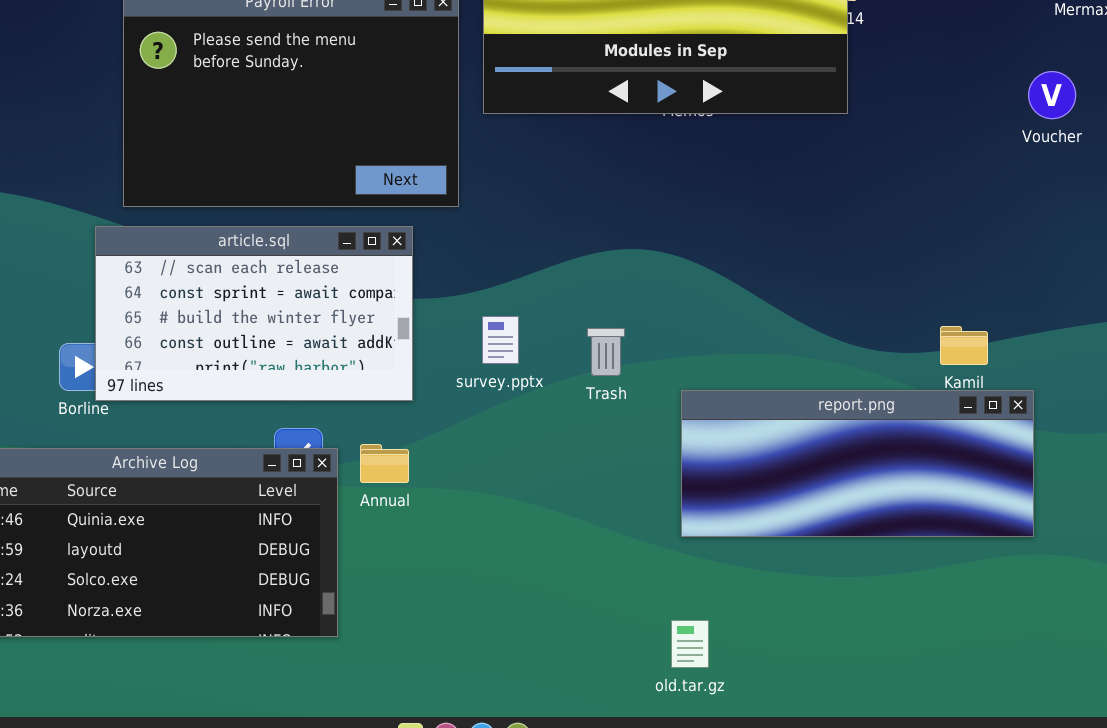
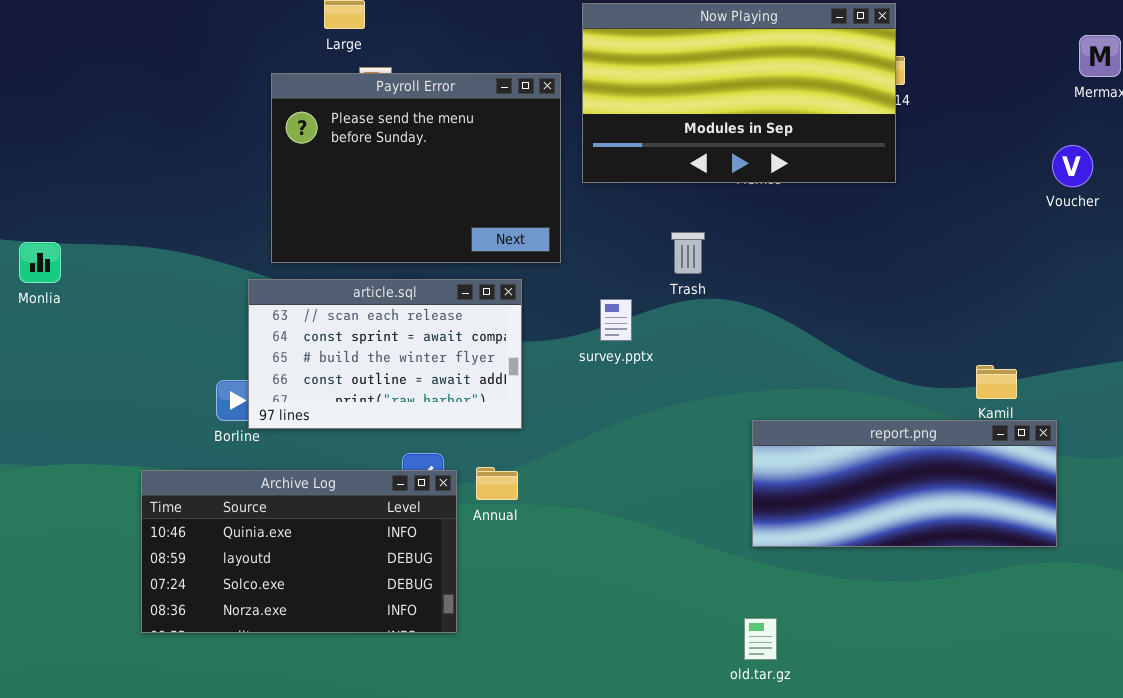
survey.pptx: [482,316,519,364] -> [600,299,632,341], moved
Trash: [587,328,625,376] -> [671,232,705,274], moved

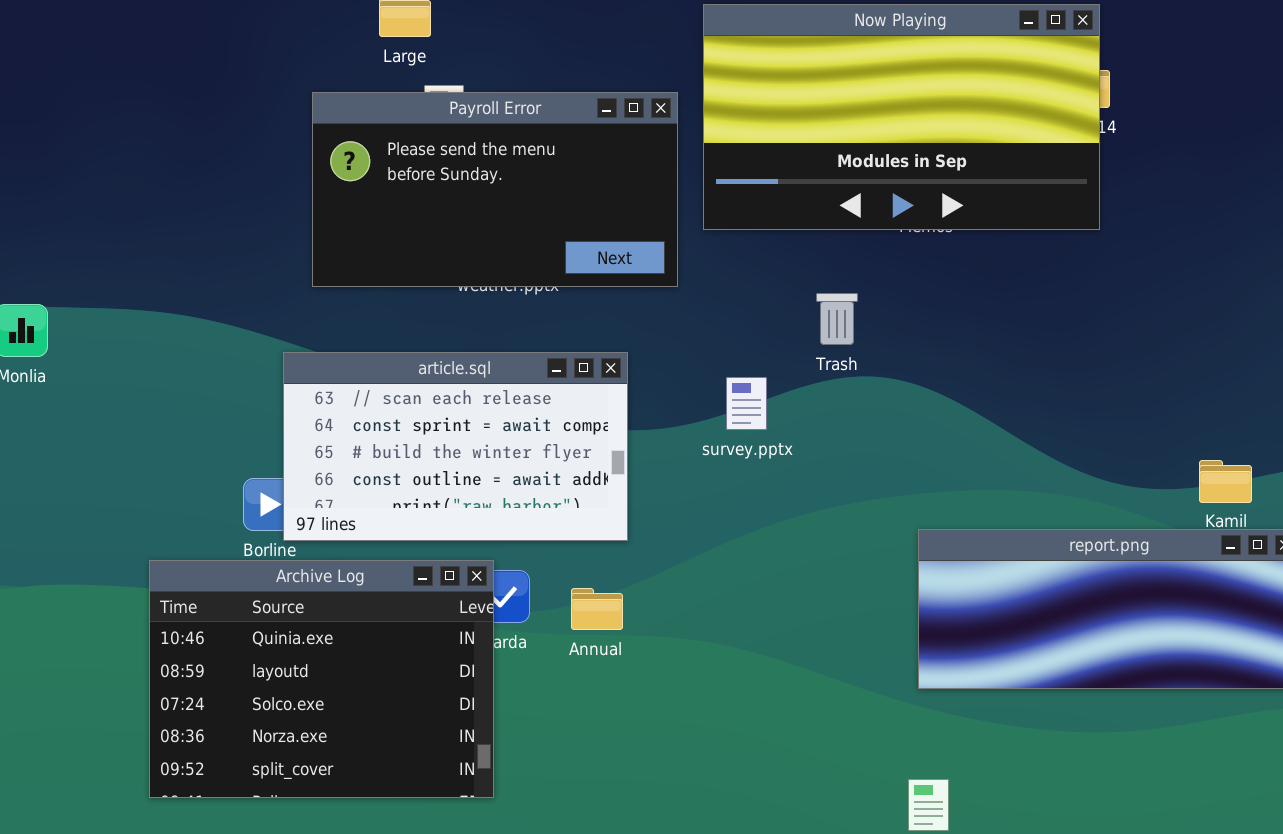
Payroll Error: [271,73,561,263] -> [312,92,678,287], resized
Archive Log: [141,470,457,633] -> [149,560,494,798], resized

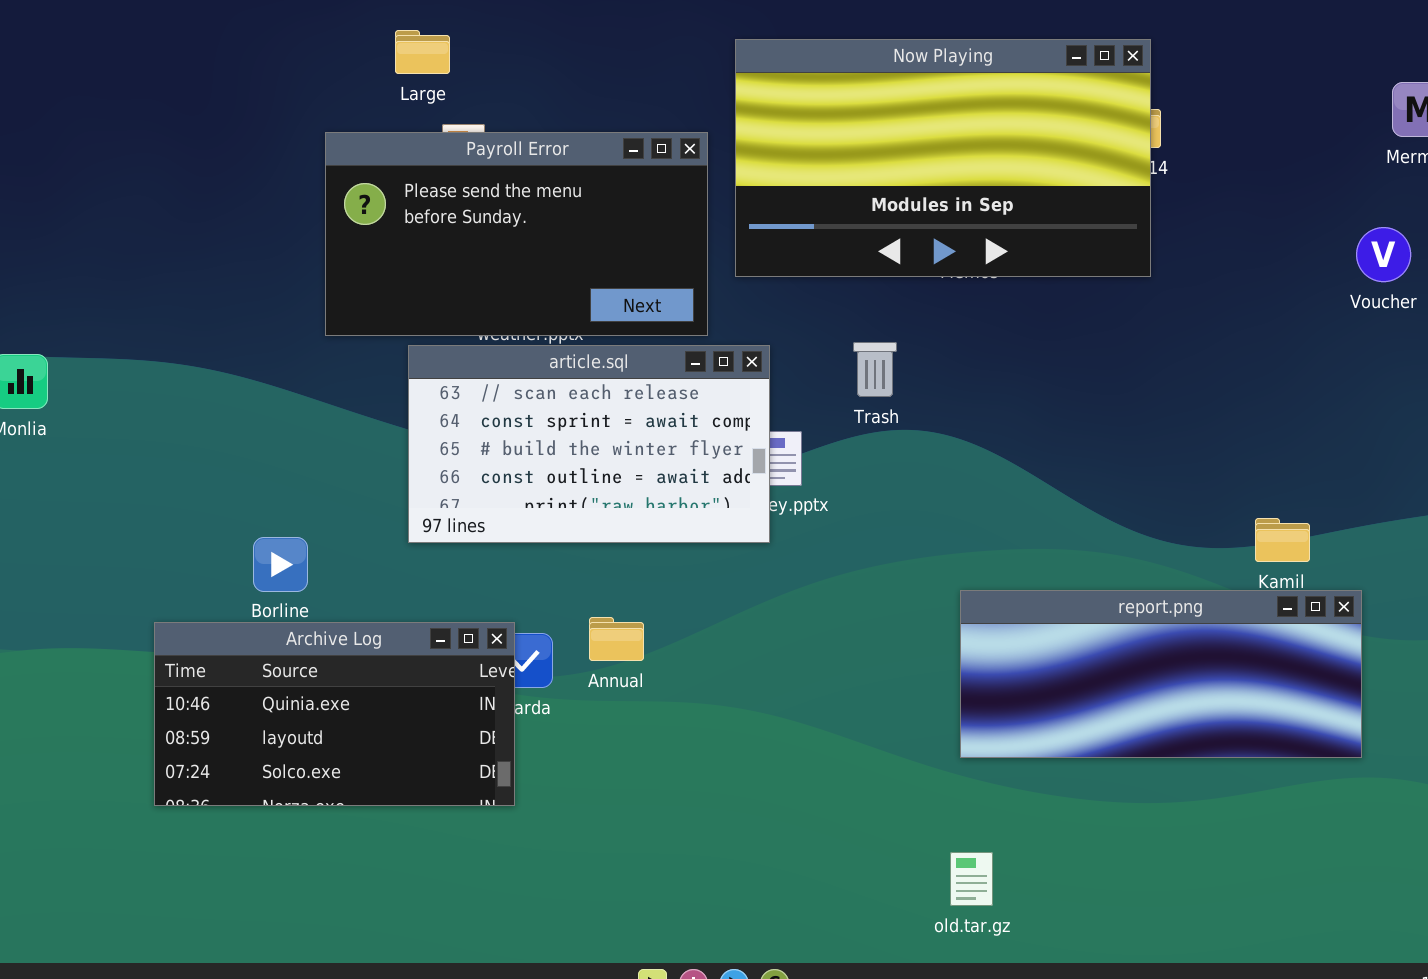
article.sql: [283,352,628,541] -> [408,345,770,543], moved
Archive Log: [149,560,494,798] -> [154,622,515,806], resized
Annual: [571,588,623,630] -> [589,617,644,661], moved

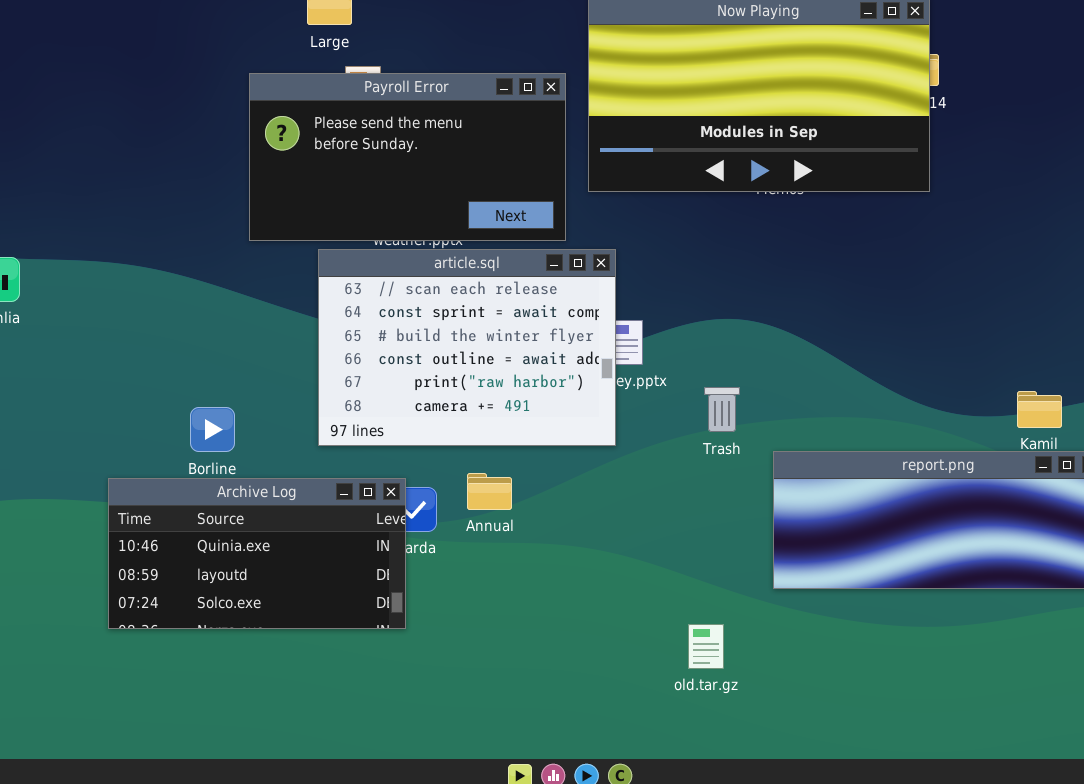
Trash: [853,342,897,397] -> [704,387,740,432], moved
article.sql: [408,345,770,543] -> [318,249,616,446], resized
old.tar.gz: [950,852,993,906] -> [688,624,724,669], moved

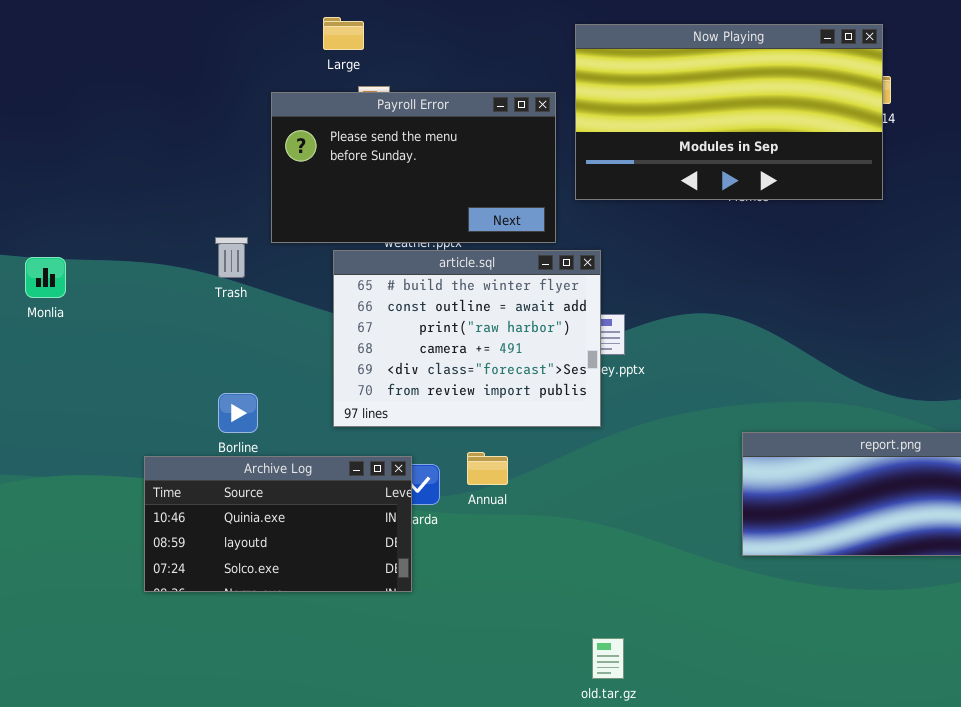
article.sql: [318,249,616,446] -> [333,250,601,427], scrolled down 2 rows
Trash: [704,387,740,432] -> [215,237,248,278], moved
old.tar.gz: [688,624,724,669] -> [592,638,624,679], moved

